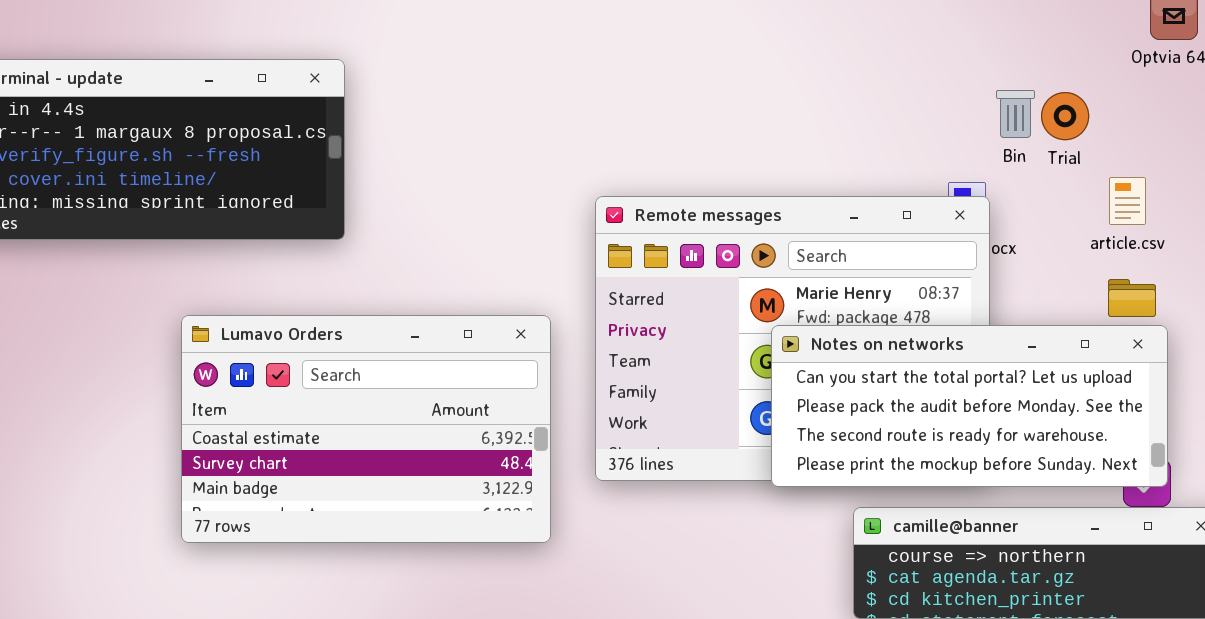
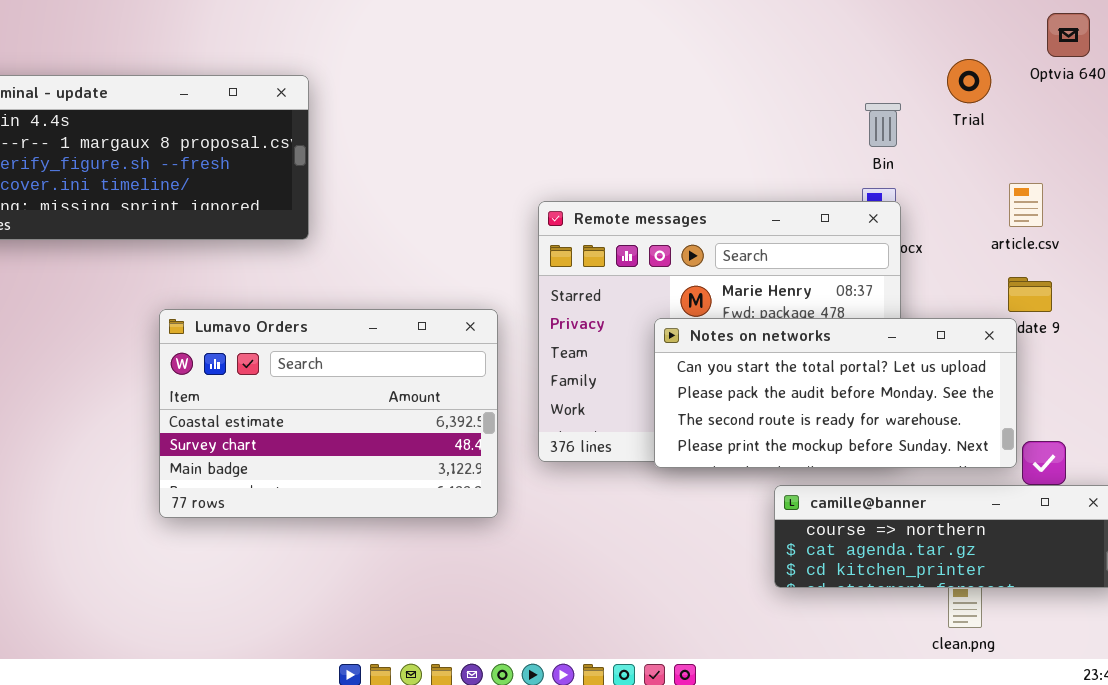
Bin: [996,90,1035,138] -> [865,103,901,147], moved
Trial: [1041,92,1089,140] -> [947,59,991,103], moved
Notes on networks: [771,325,1168,487] -> [654,318,1017,468], moved

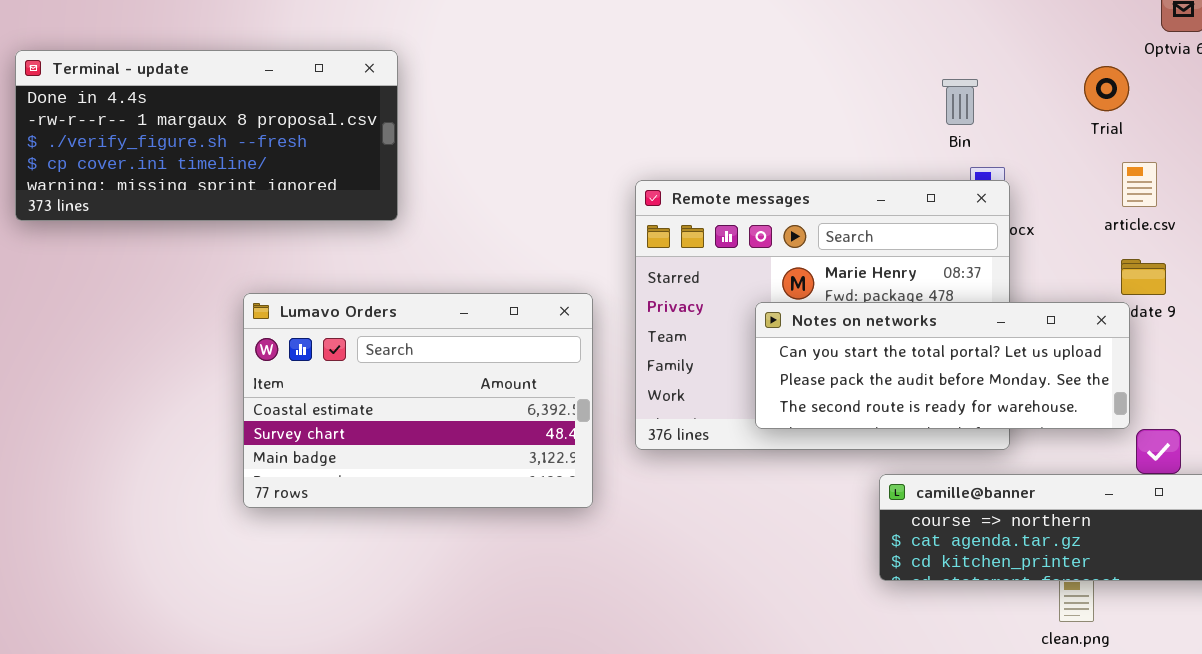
Trial: [947,59,991,103] -> [1084,66,1129,111], moved
Bin: [865,103,901,147] -> [942,79,978,125], moved
Notes on networks: [654,318,1017,468] -> [755,302,1130,429], resized

